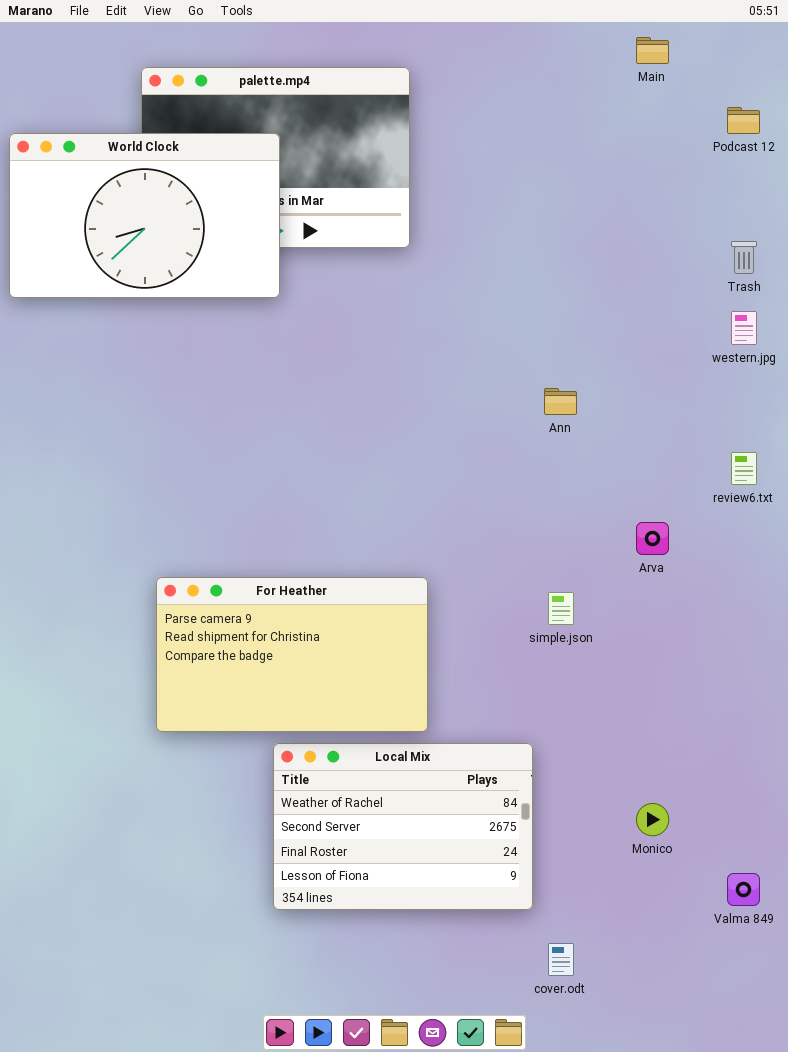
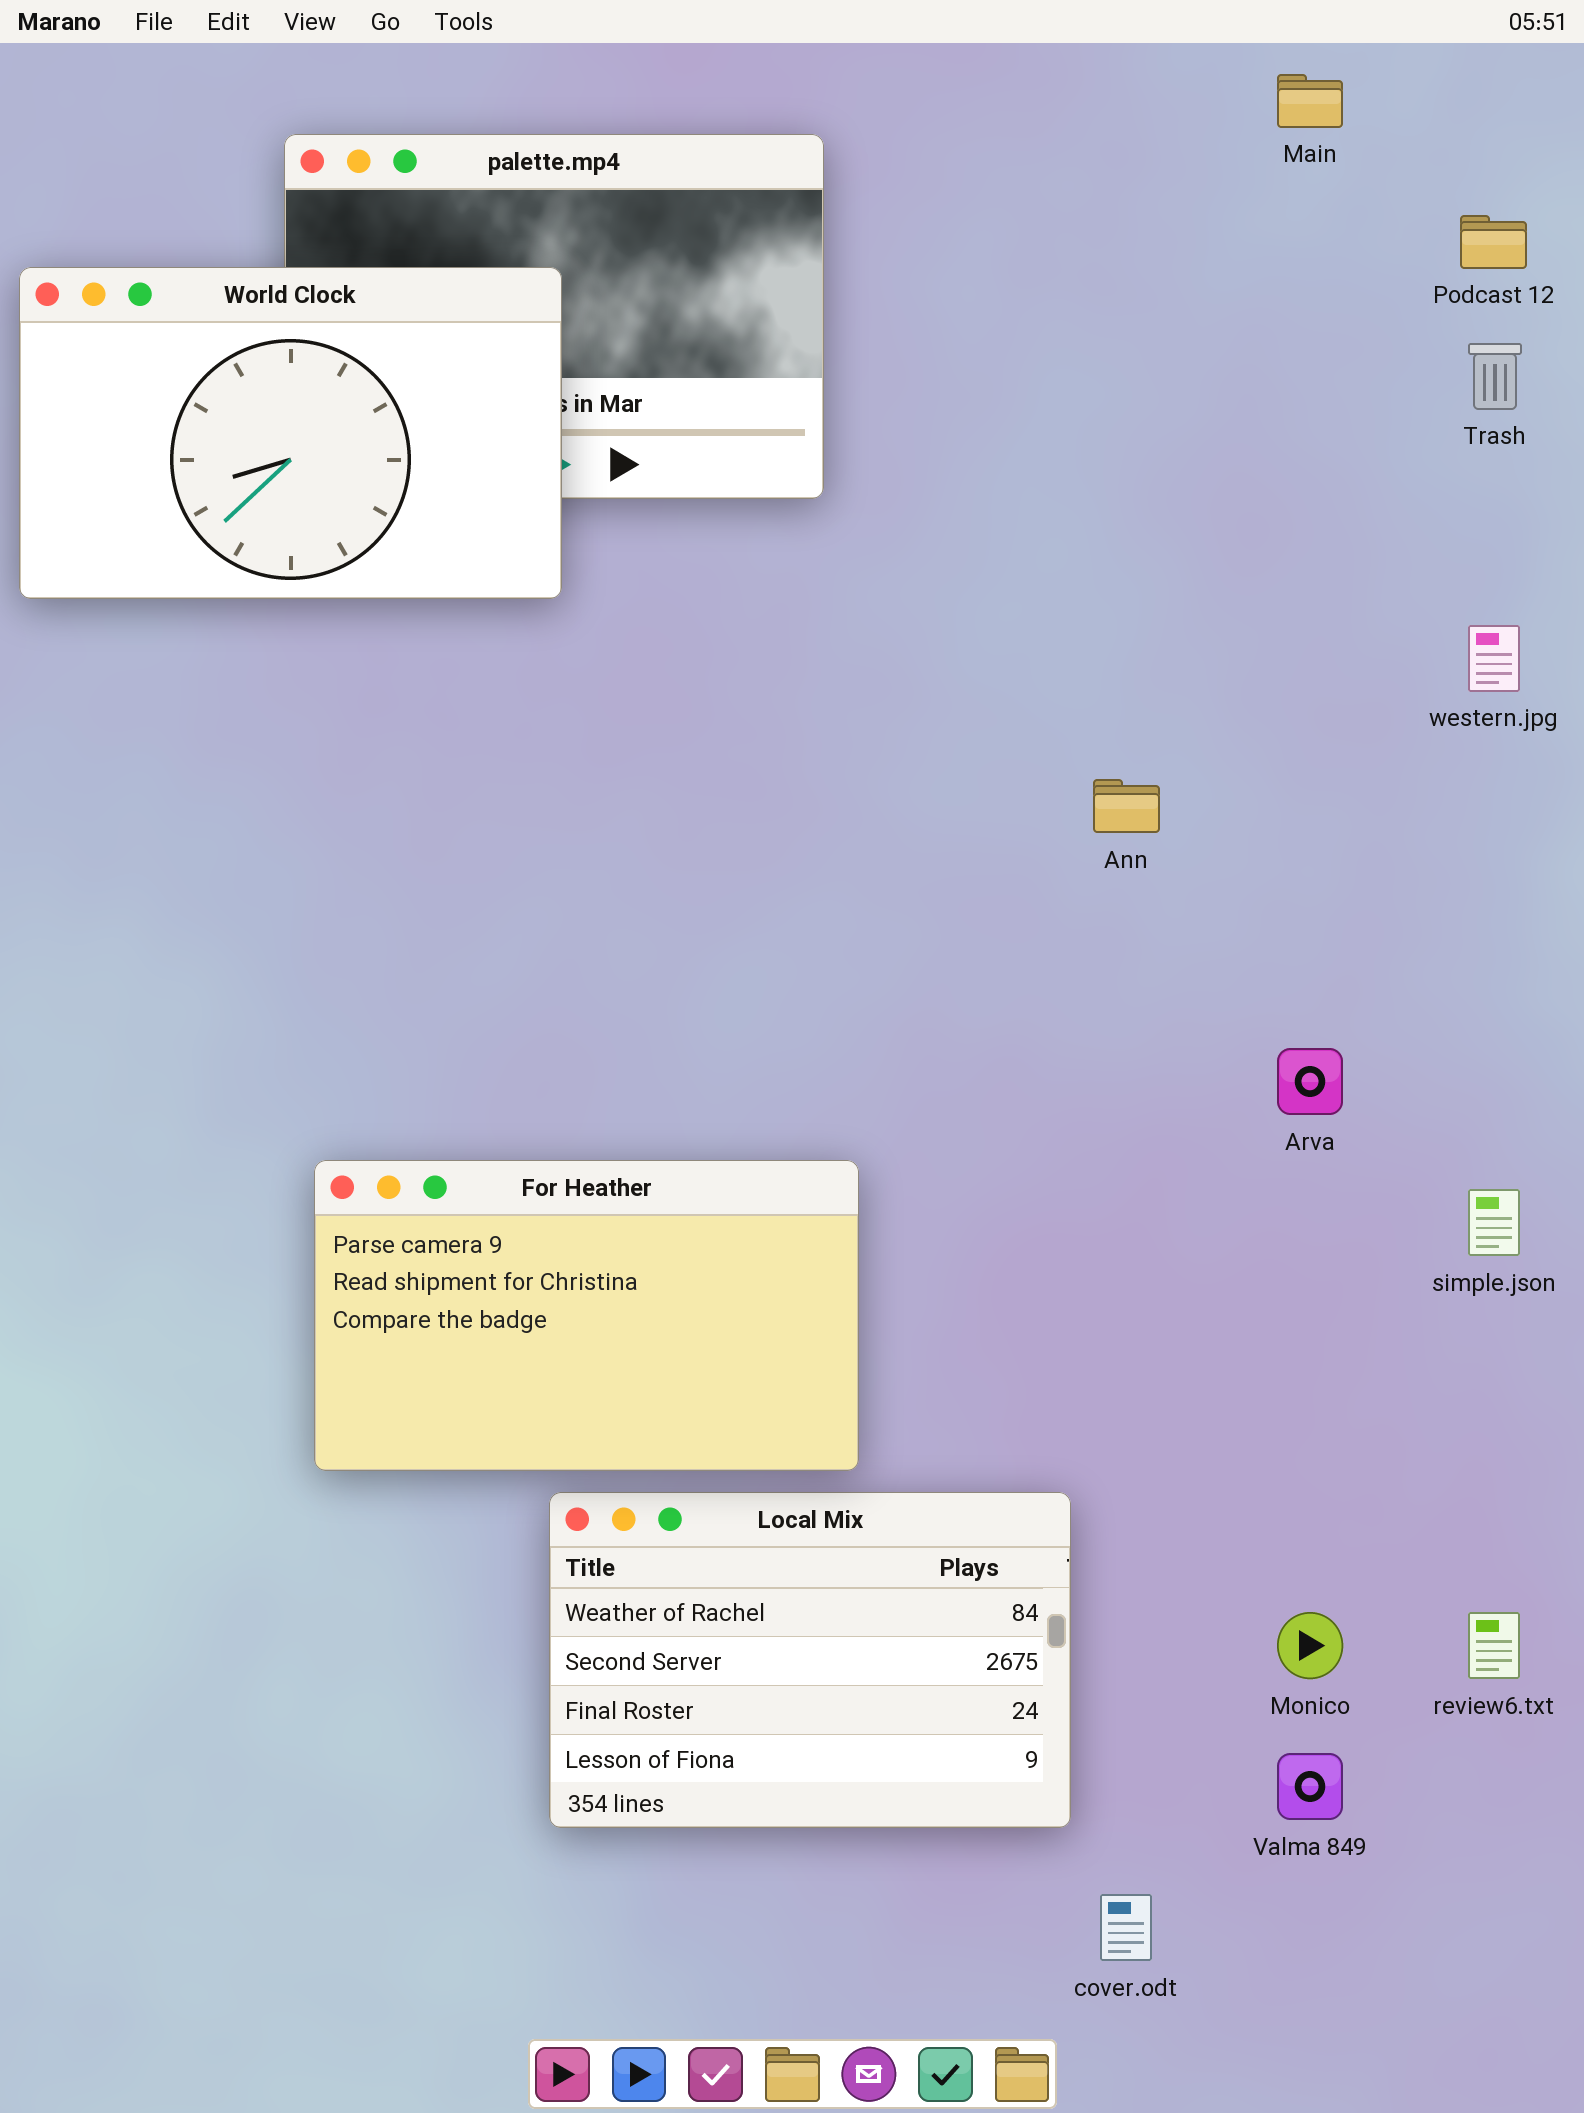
Trash: [731,241,757,274] -> [1468,343,1522,410], moved
review6.txt: [731,452,757,485] -> [1468,1612,1520,1679], moved
simple.json: [548,592,574,625] -> [1468,1189,1520,1256], moved
Valma 849: [727,873,760,906] -> [1277,1753,1343,1820], moved

